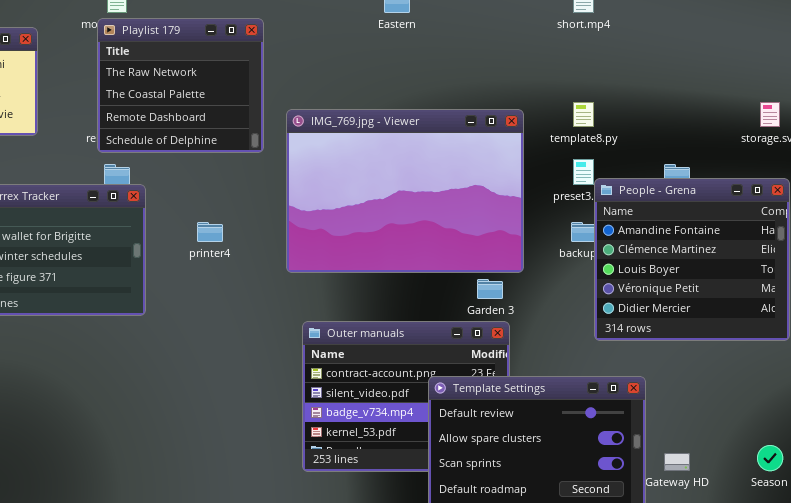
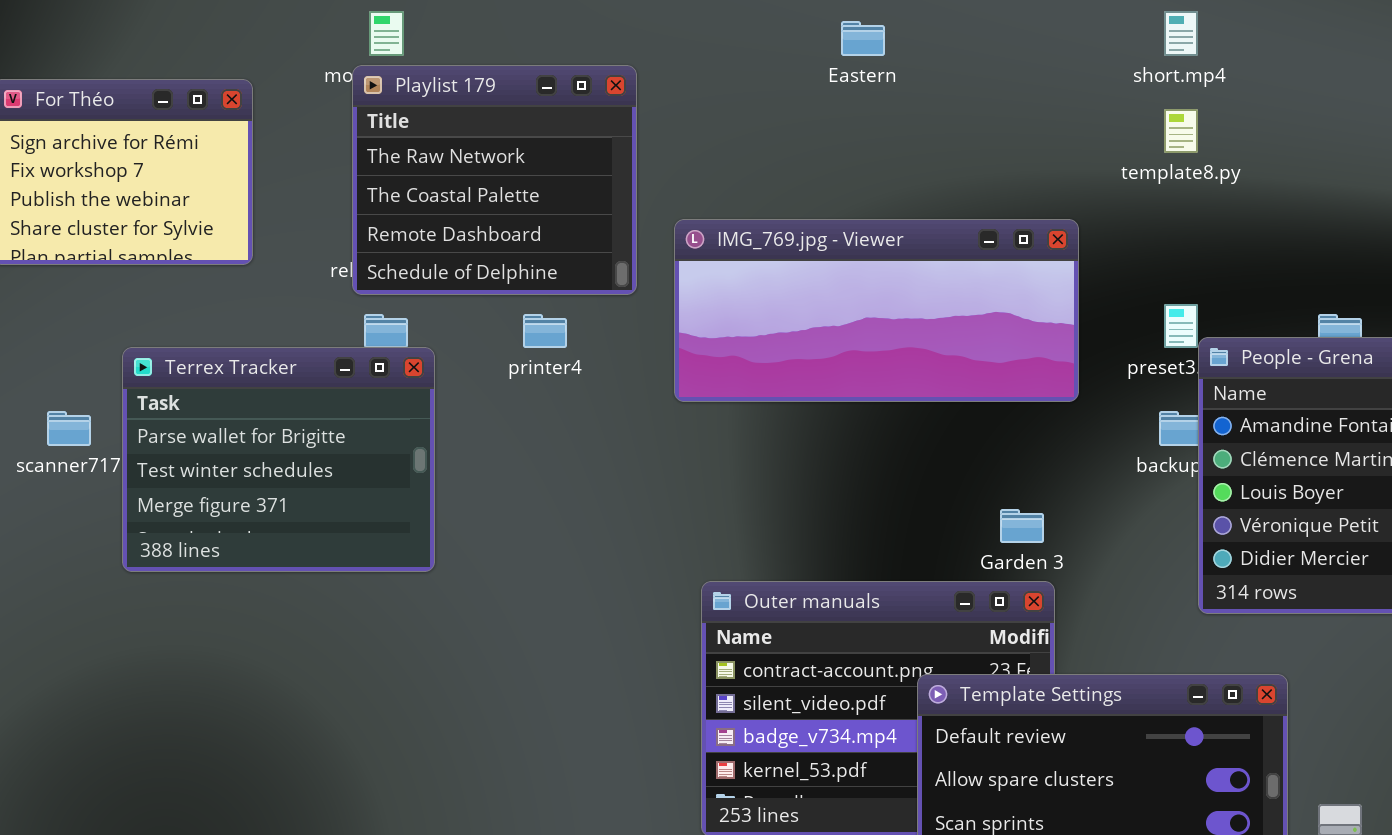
template8.py: [573,102,594,127] -> [1164,109,1198,153], moved
IMG_769.jpg - Viewer: [286,109,524,273] -> [674,219,1079,402], resized
printer4: [197,222,223,242] -> [523,314,567,348], moved

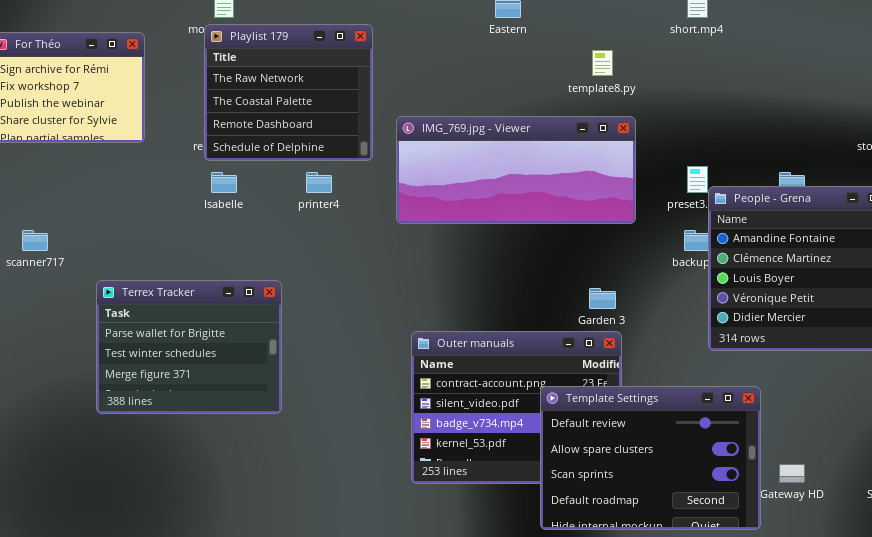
template8.py: [1164,109,1198,153] -> [592,50,613,76], moved
Terrex Tracker: [122,347,435,572] -> [96,280,282,414], moved

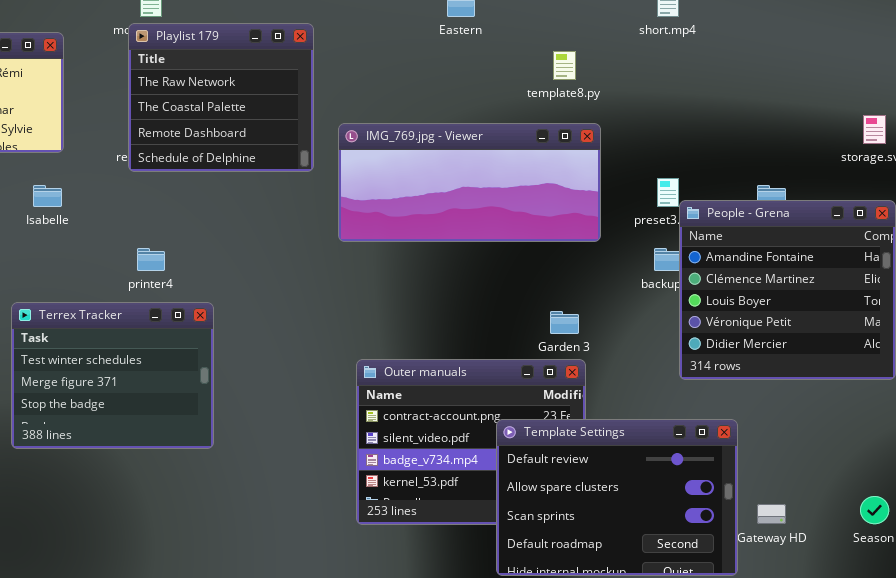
Isabelle: [211,172,237,193] -> [33,185,62,207], moved
printer4: [306,172,332,193] -> [137,248,165,271], moved
Terrex Tracker: [96,280,282,414] -> [11,302,214,449], scrolled down 1 row

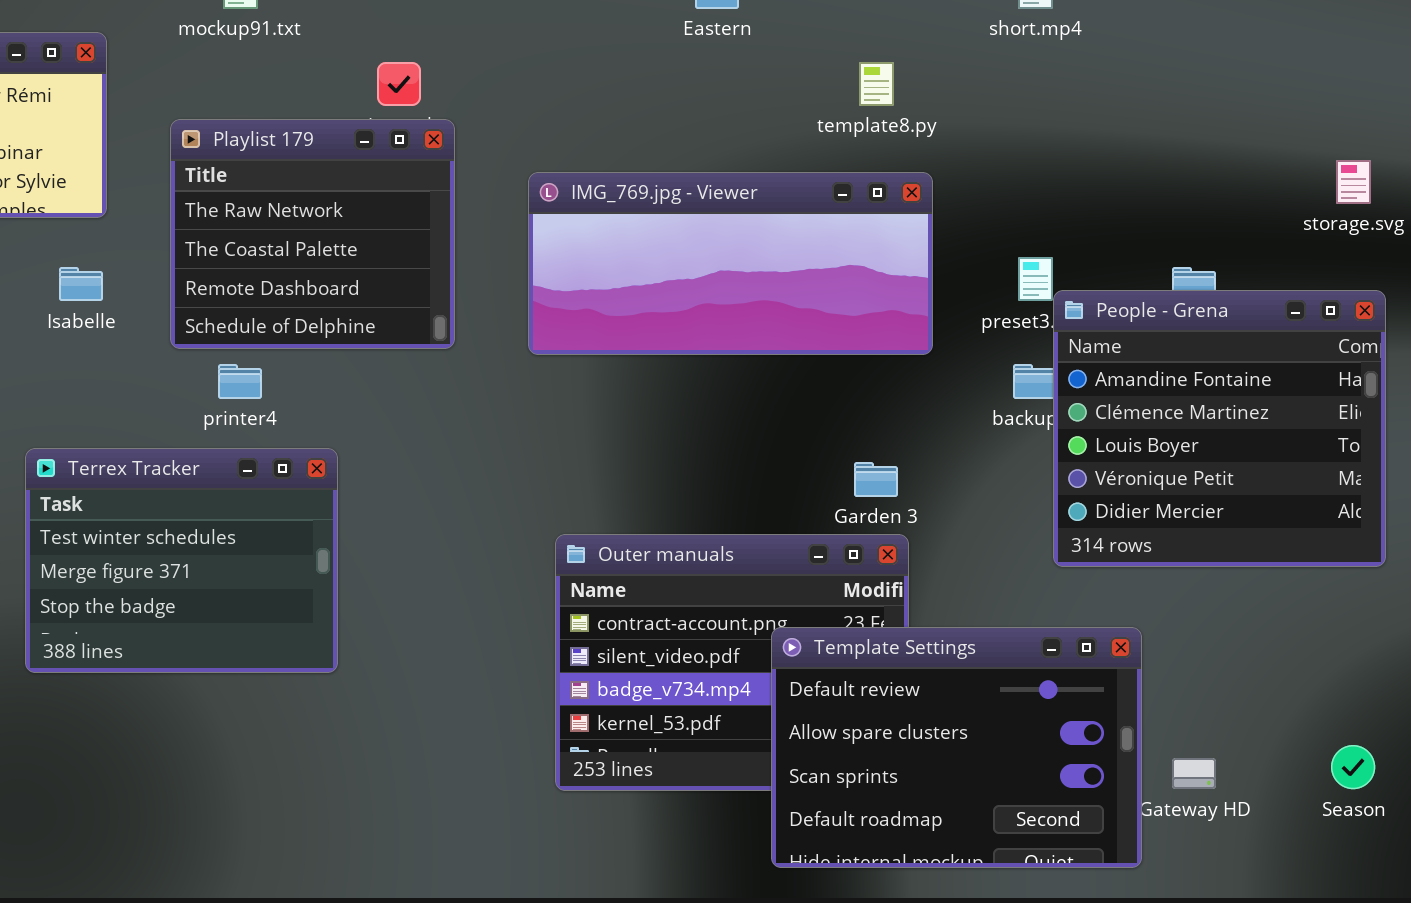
Playlist 179: [128,23,314,172] -> [170,119,455,349], moved

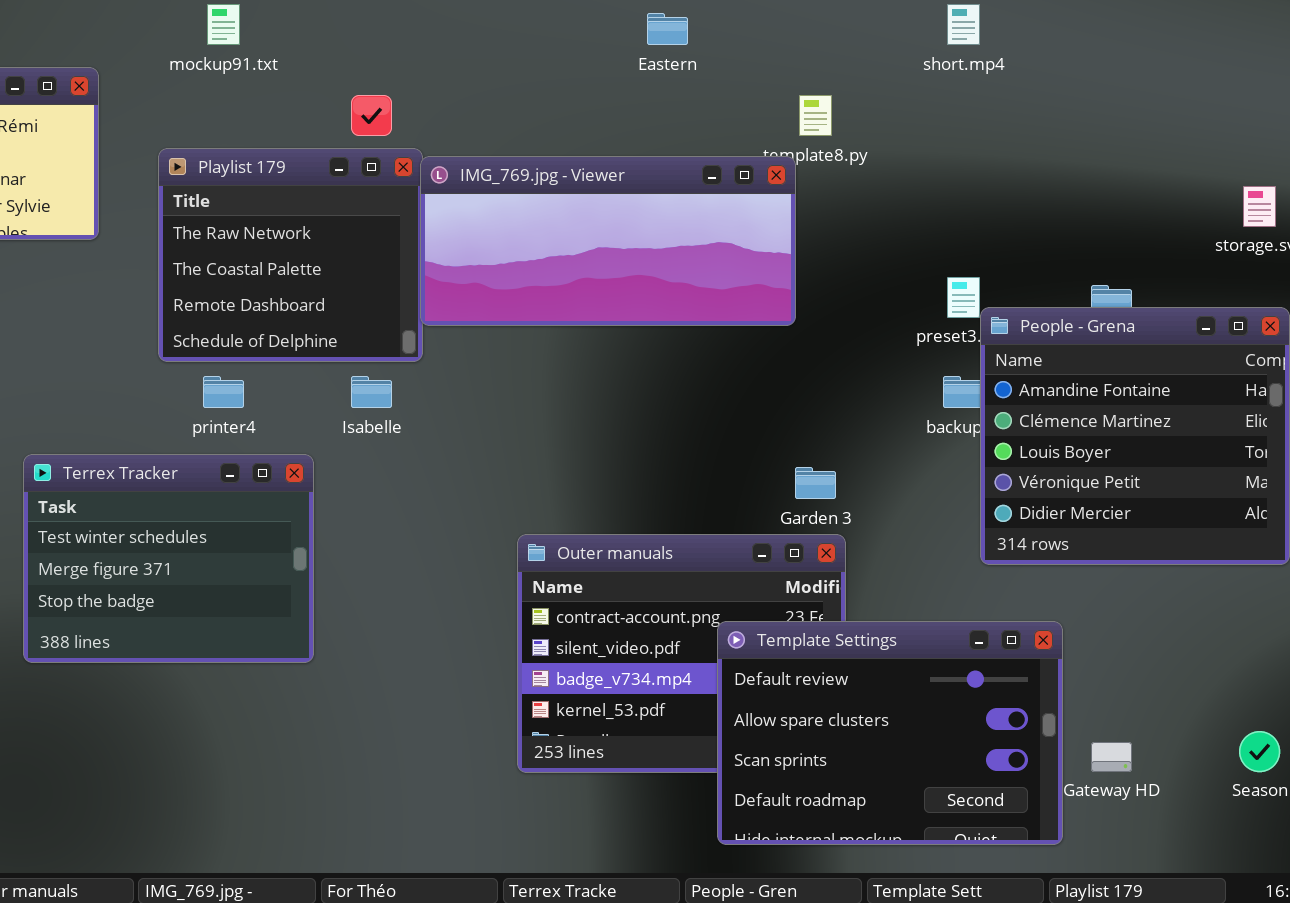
IMG_769.jpg - Viewer: [528,172,933,355] -> [420,156,796,326], moved
Isabelle: [59,267,103,301] -> [351,376,392,408], moved

